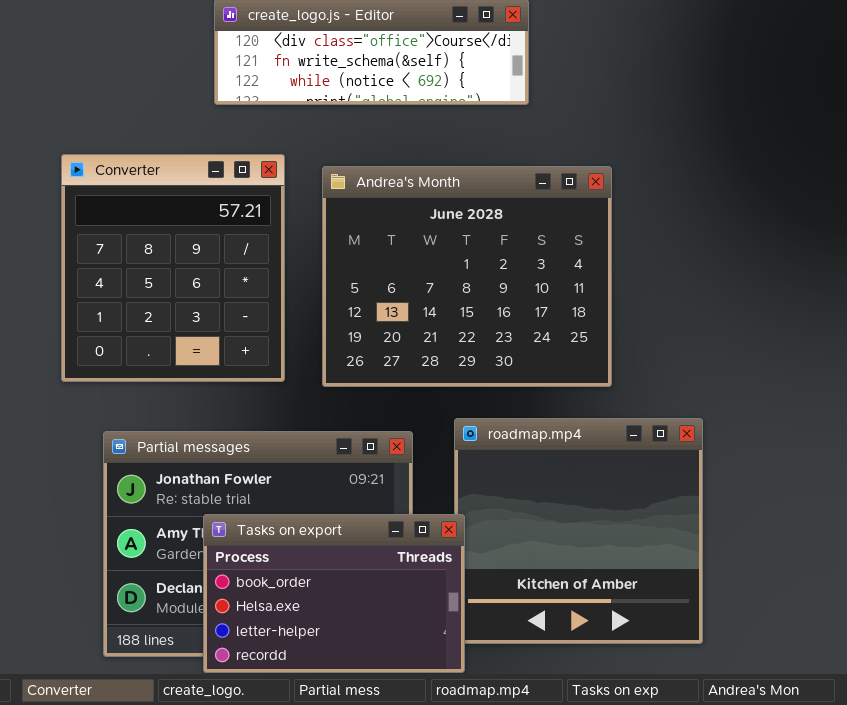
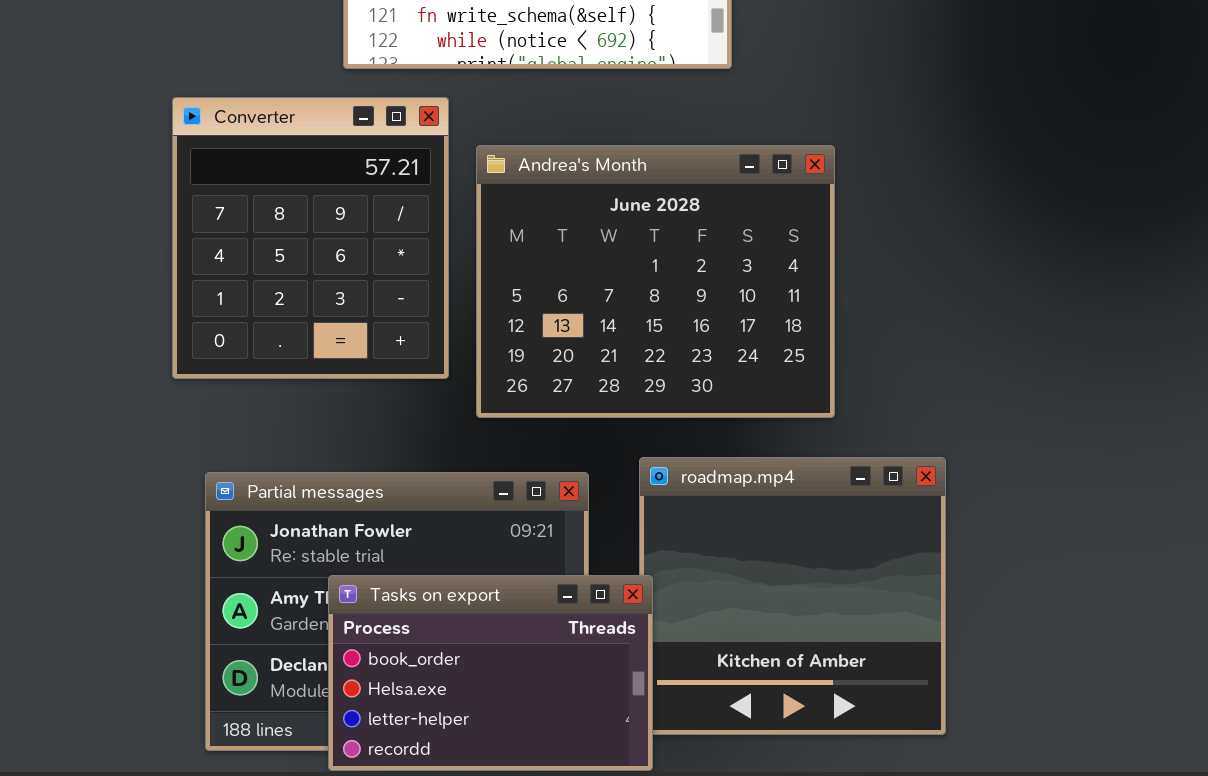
Converter: [61,154,285,382] -> [172,97,449,379], moved

